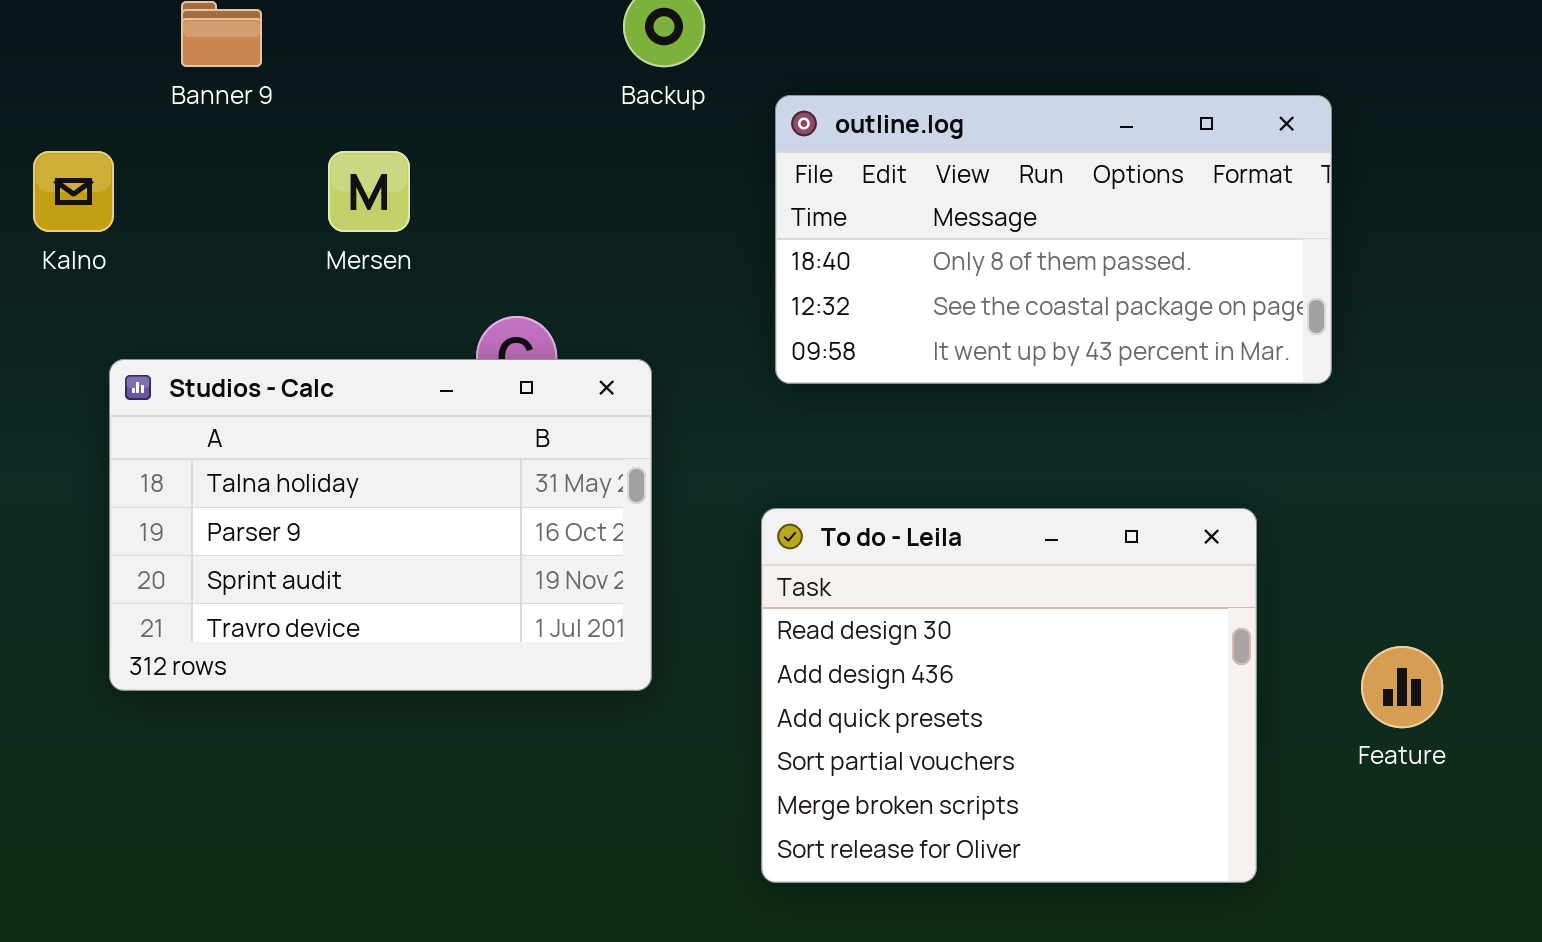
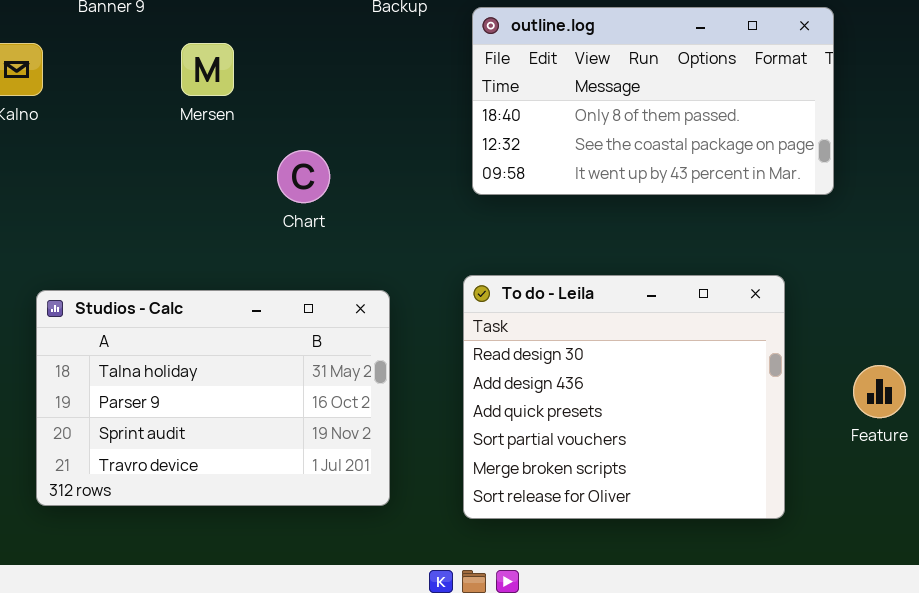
Studios - Calc: [109,359,652,691] -> [36,290,390,506], moved

